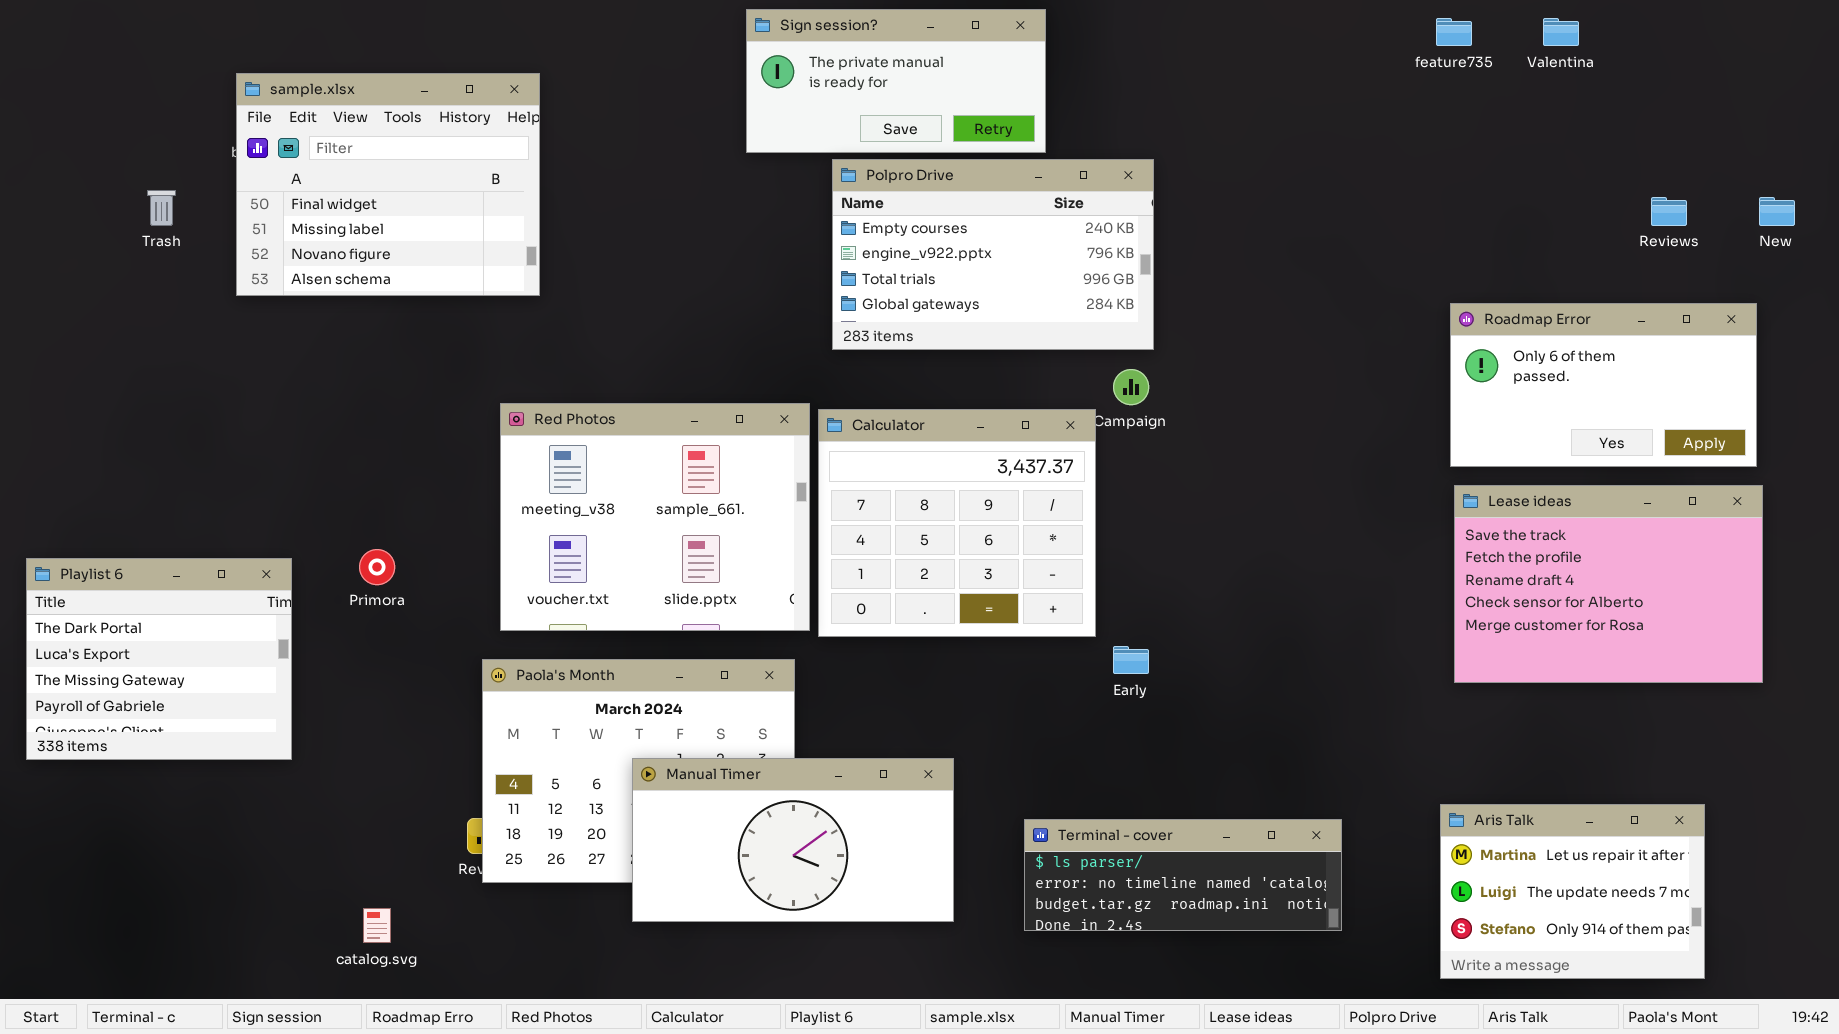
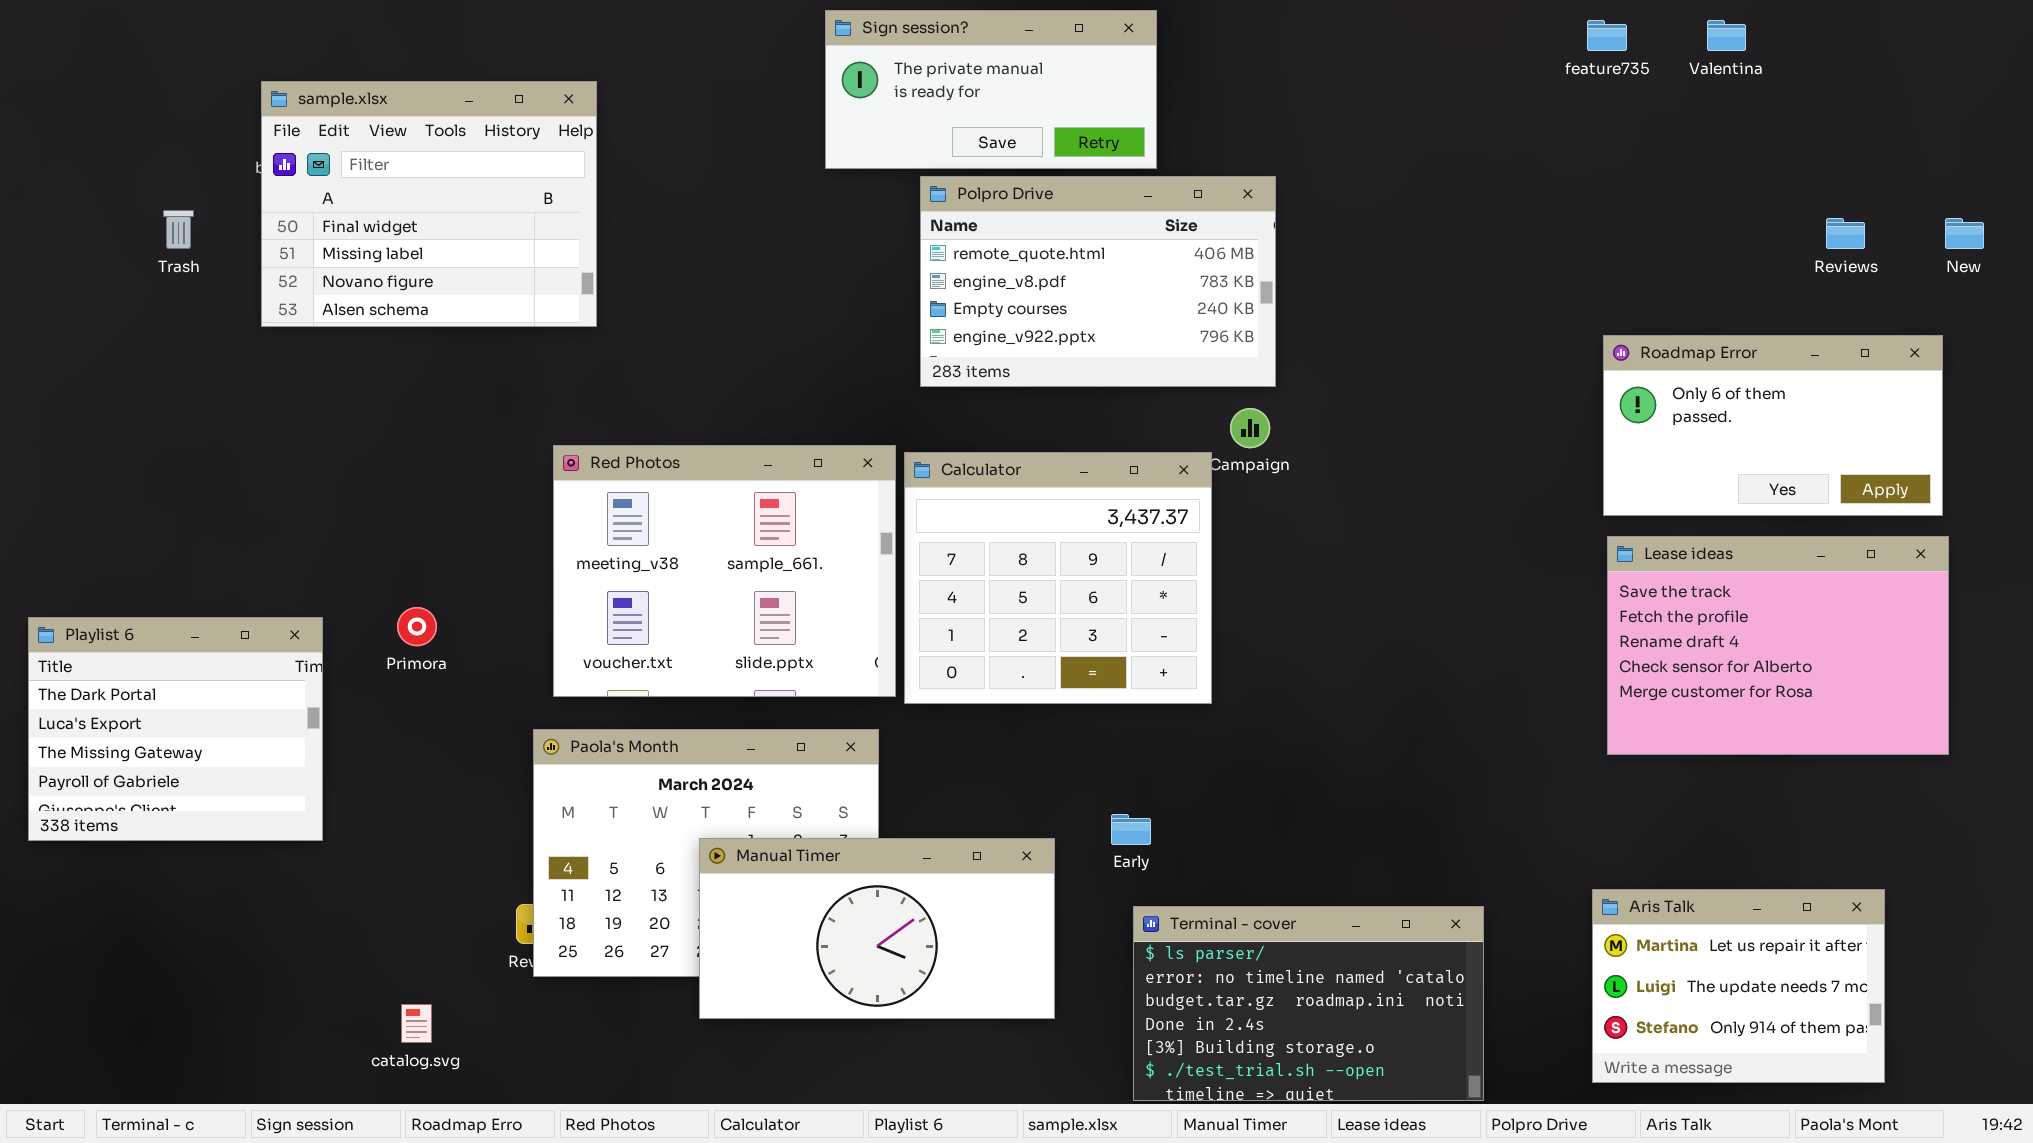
Polpro Drive: [832,159,1154,350] -> [920,176,1276,387], scrolled up 2 rows
Early: [1113,646,1149,674] -> [1111,814,1151,845], moved
Terminal - cover: [1024,819,1342,931] -> [1133,906,1484,1101], resized

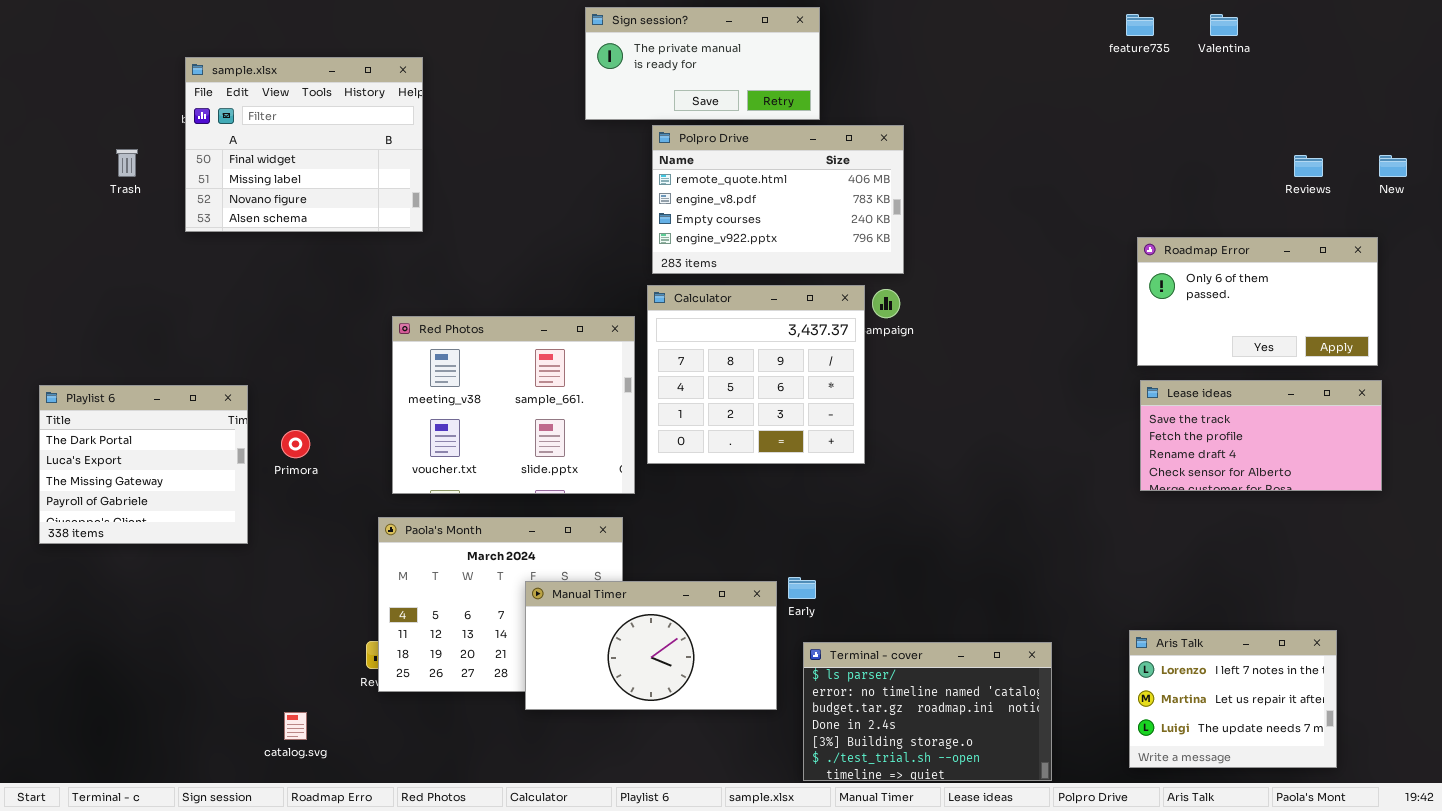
Calculator: [904,452,1212,704] -> [647,285,865,464], moved
Lease ideas: [1607,536,1949,755] -> [1140,380,1382,491], resized
Playlist 6: [28,617,323,841] -> [39,385,248,544], moved
Manual Timer: [699,838,1055,1019] -> [525,581,777,710], moved
Aris Talk: [1592,889,1885,1083] -> [1129,630,1337,768], scrolled up 1 row

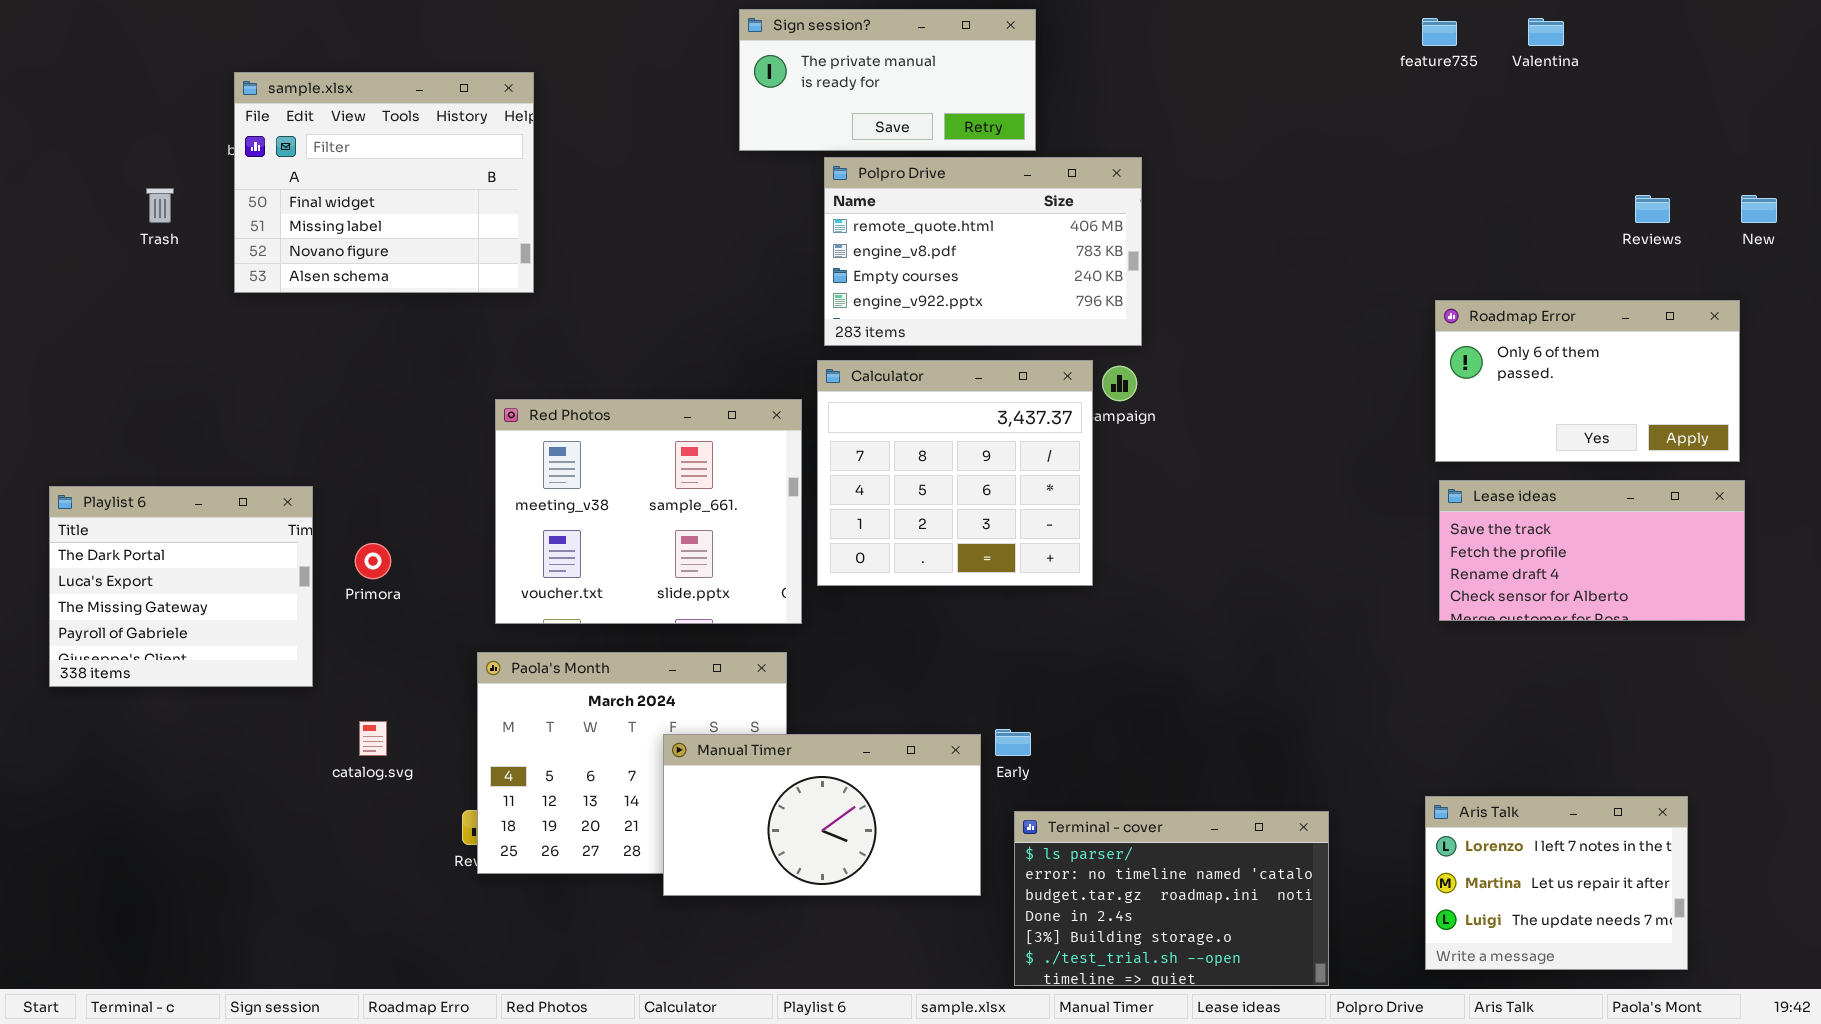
catalog.svg: [284,712,307,740] -> [359,721,387,756], moved

